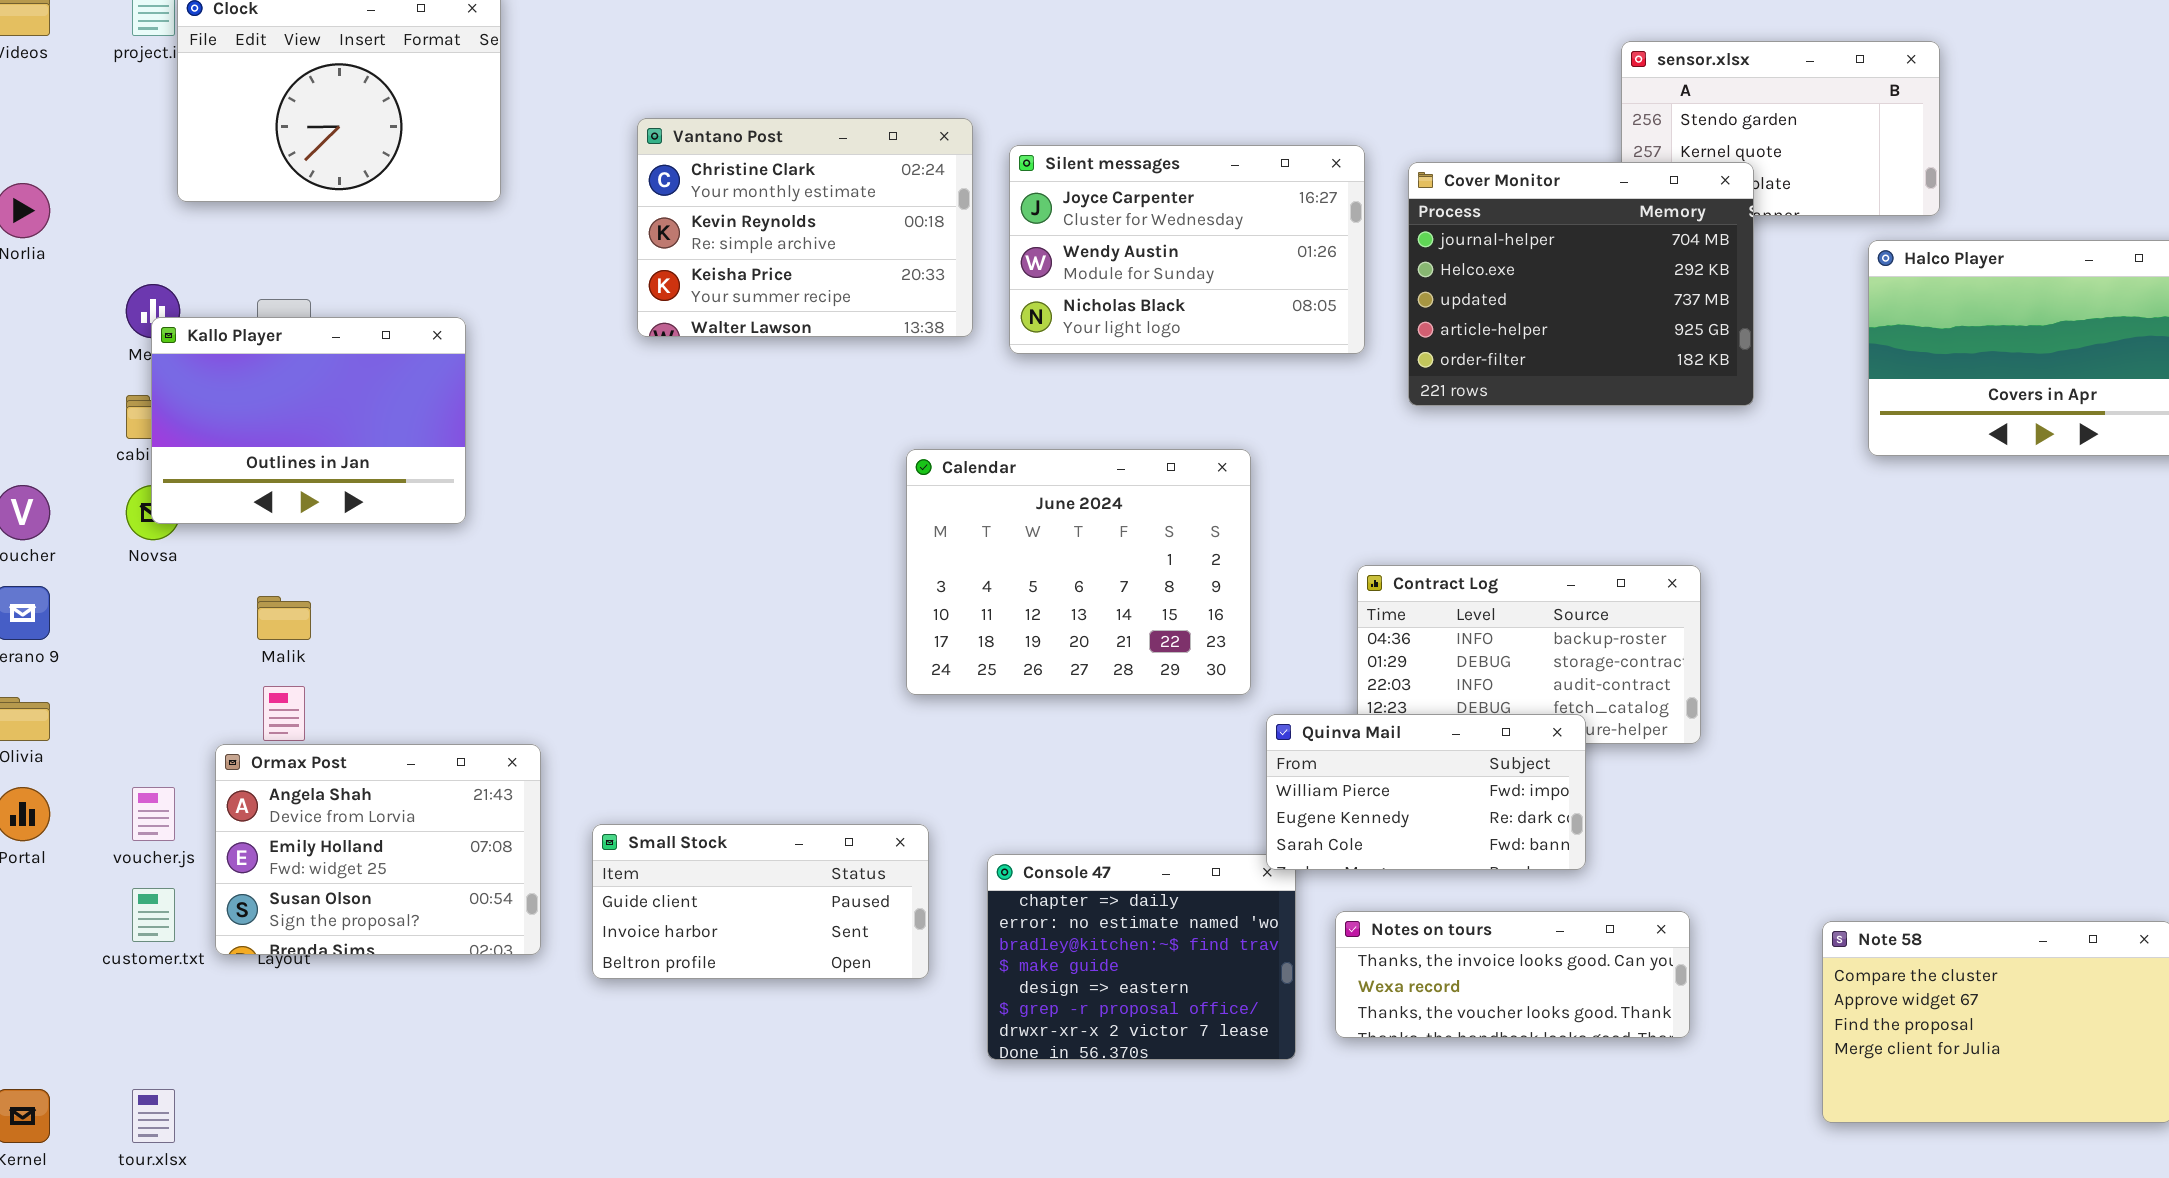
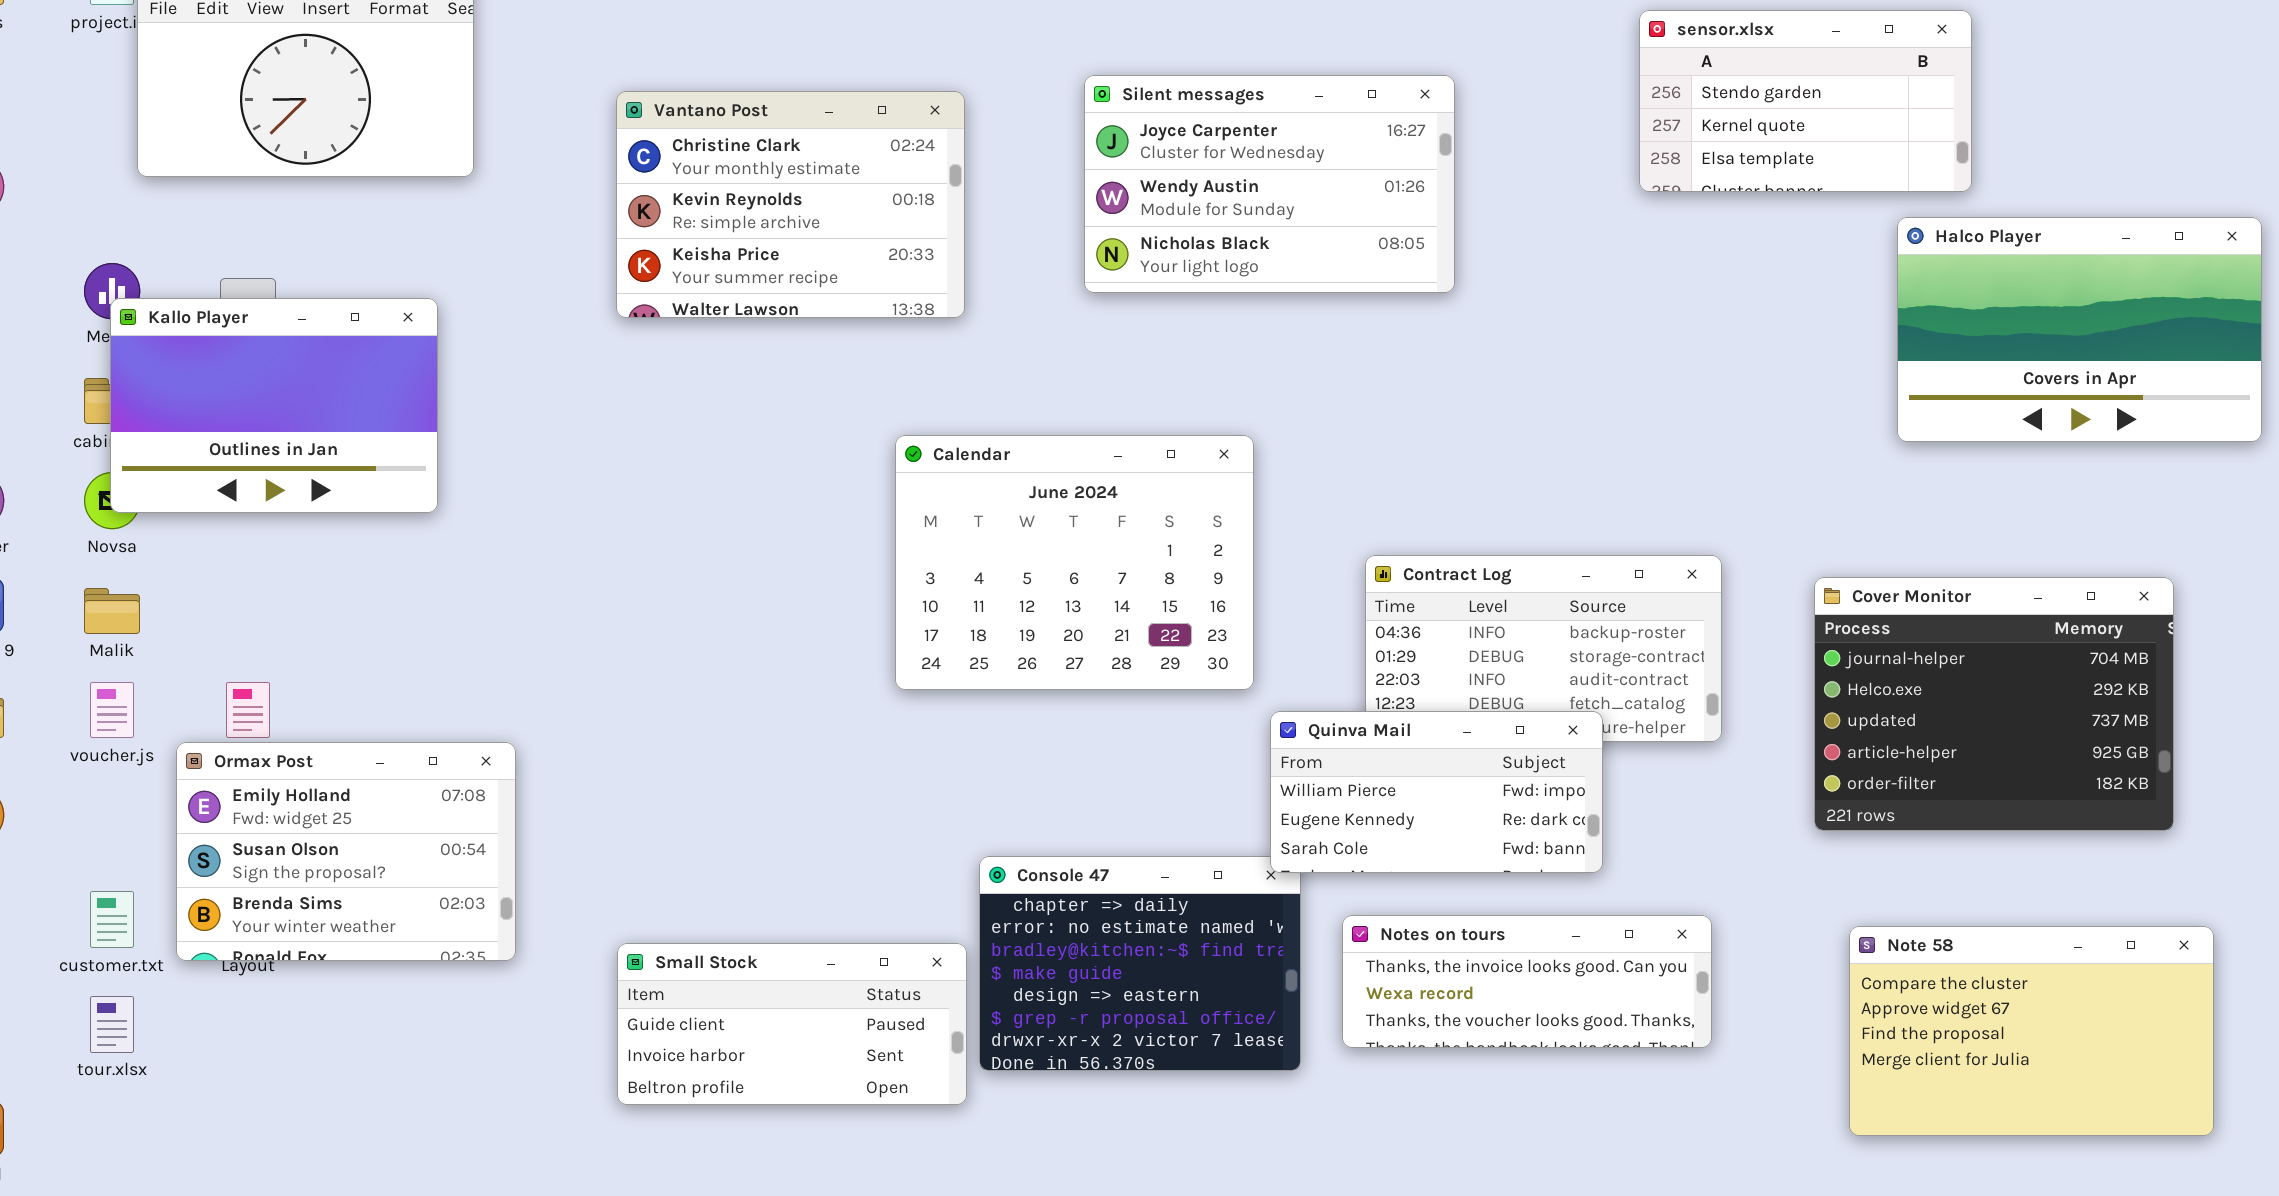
Silent messages: [1009,145,1365,354] -> [1084,75,1455,293], moved
Cover Monitor: [1408,162,1754,406] -> [1814,577,2174,831], moved
Malik: [257,596,311,640] -> [84,588,140,634], moved
Ormax Post: [215,744,541,955] -> [176,742,516,961], scrolled down 1 row
voucher.js: [132,787,175,841] -> [90,682,134,738], moved
Small Stock: [592,824,929,979] -> [617,943,967,1105], moved
tour.xlsx: [132,1089,175,1143] -> [90,996,134,1053], moved

